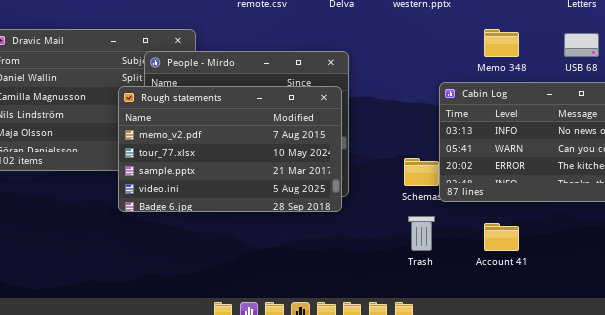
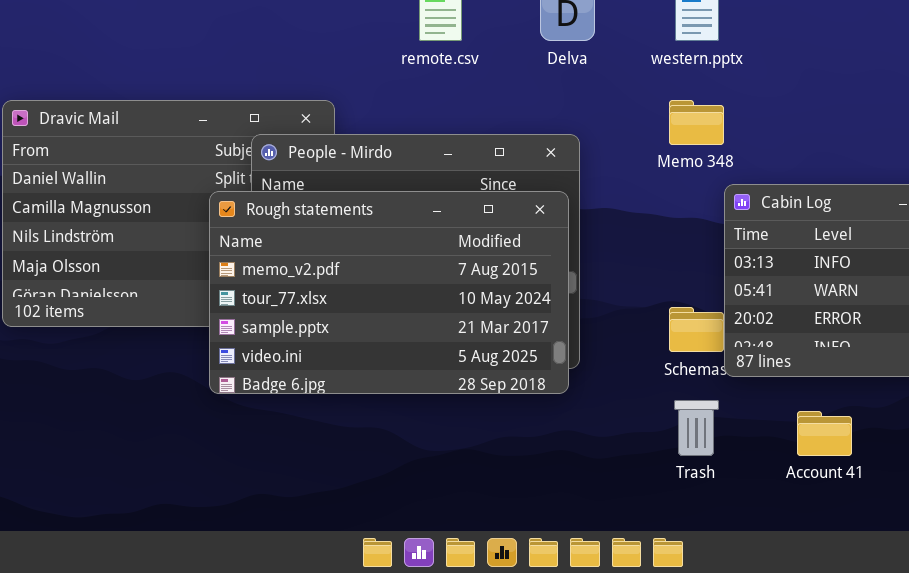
Memo 348: [484,29,519,57] -> [669,100,724,145], moved

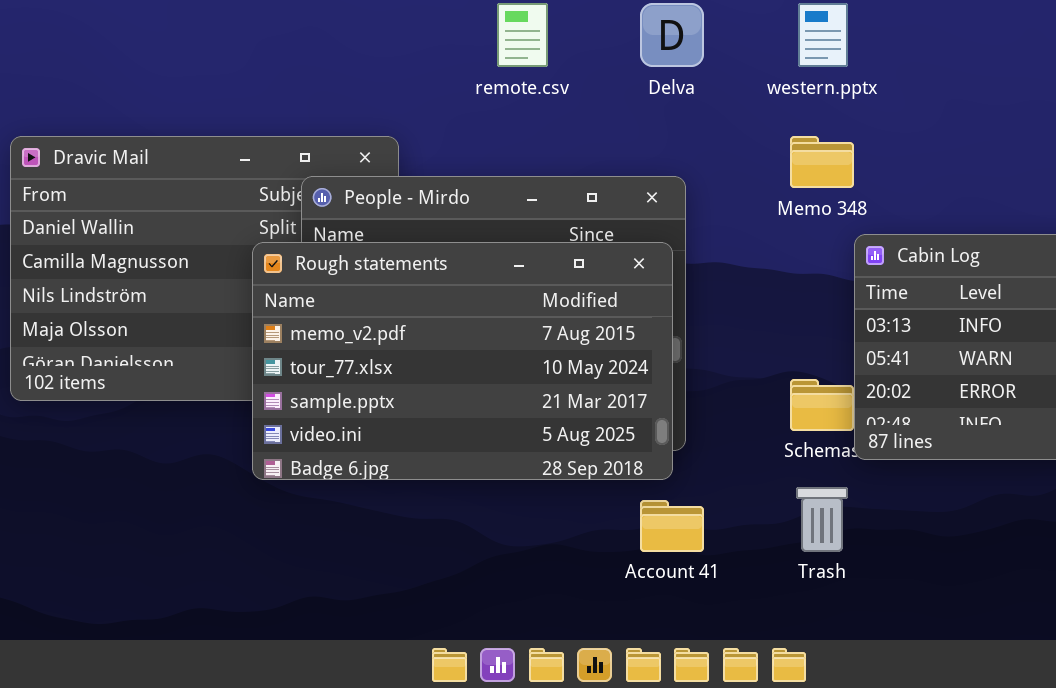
Account 41: [797,411,852,456] -> [640,500,704,552], moved

